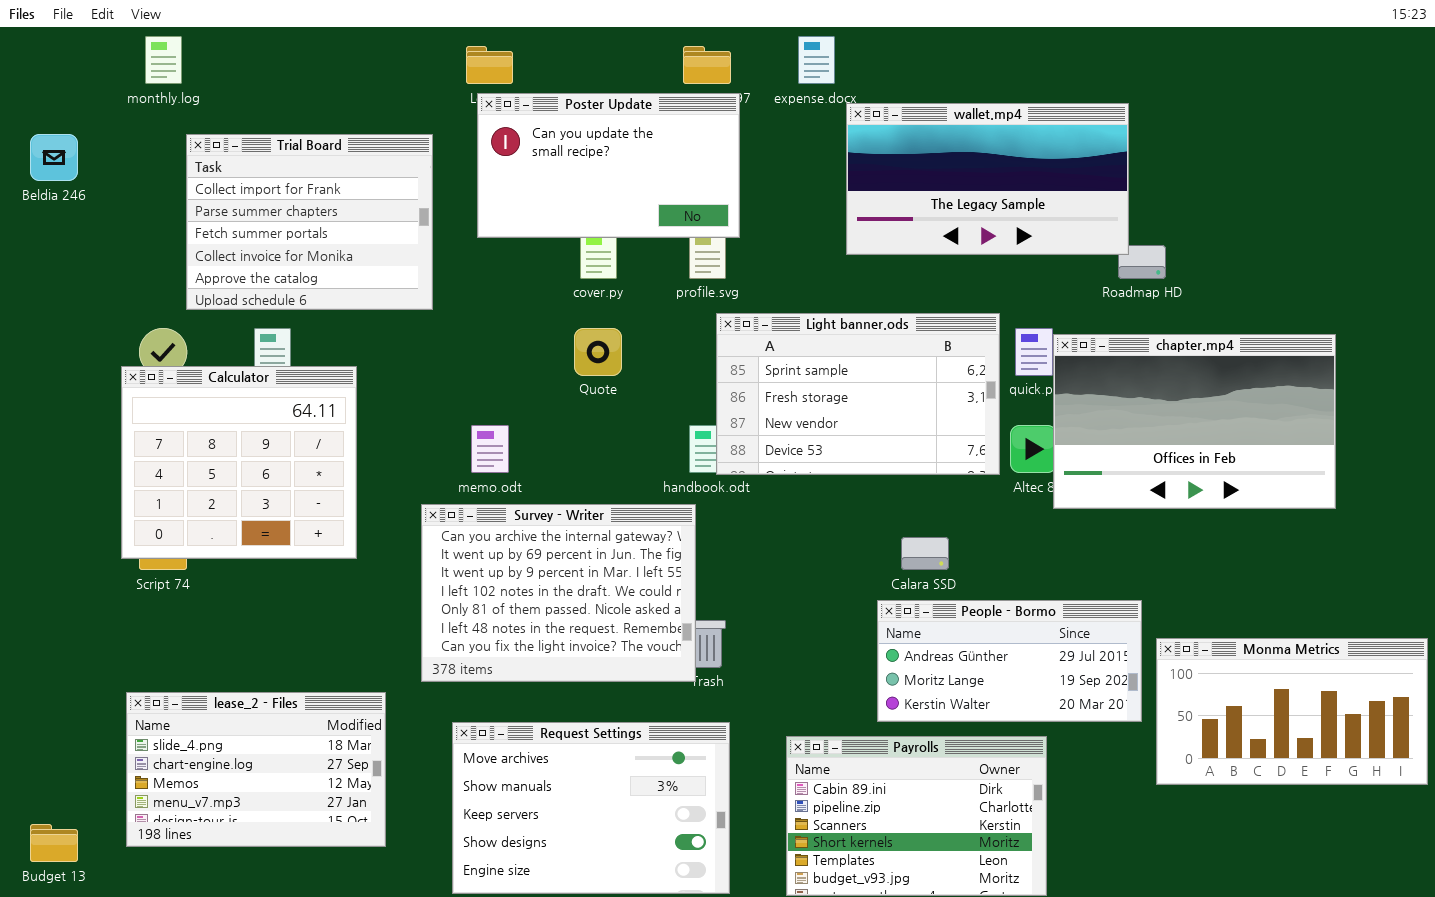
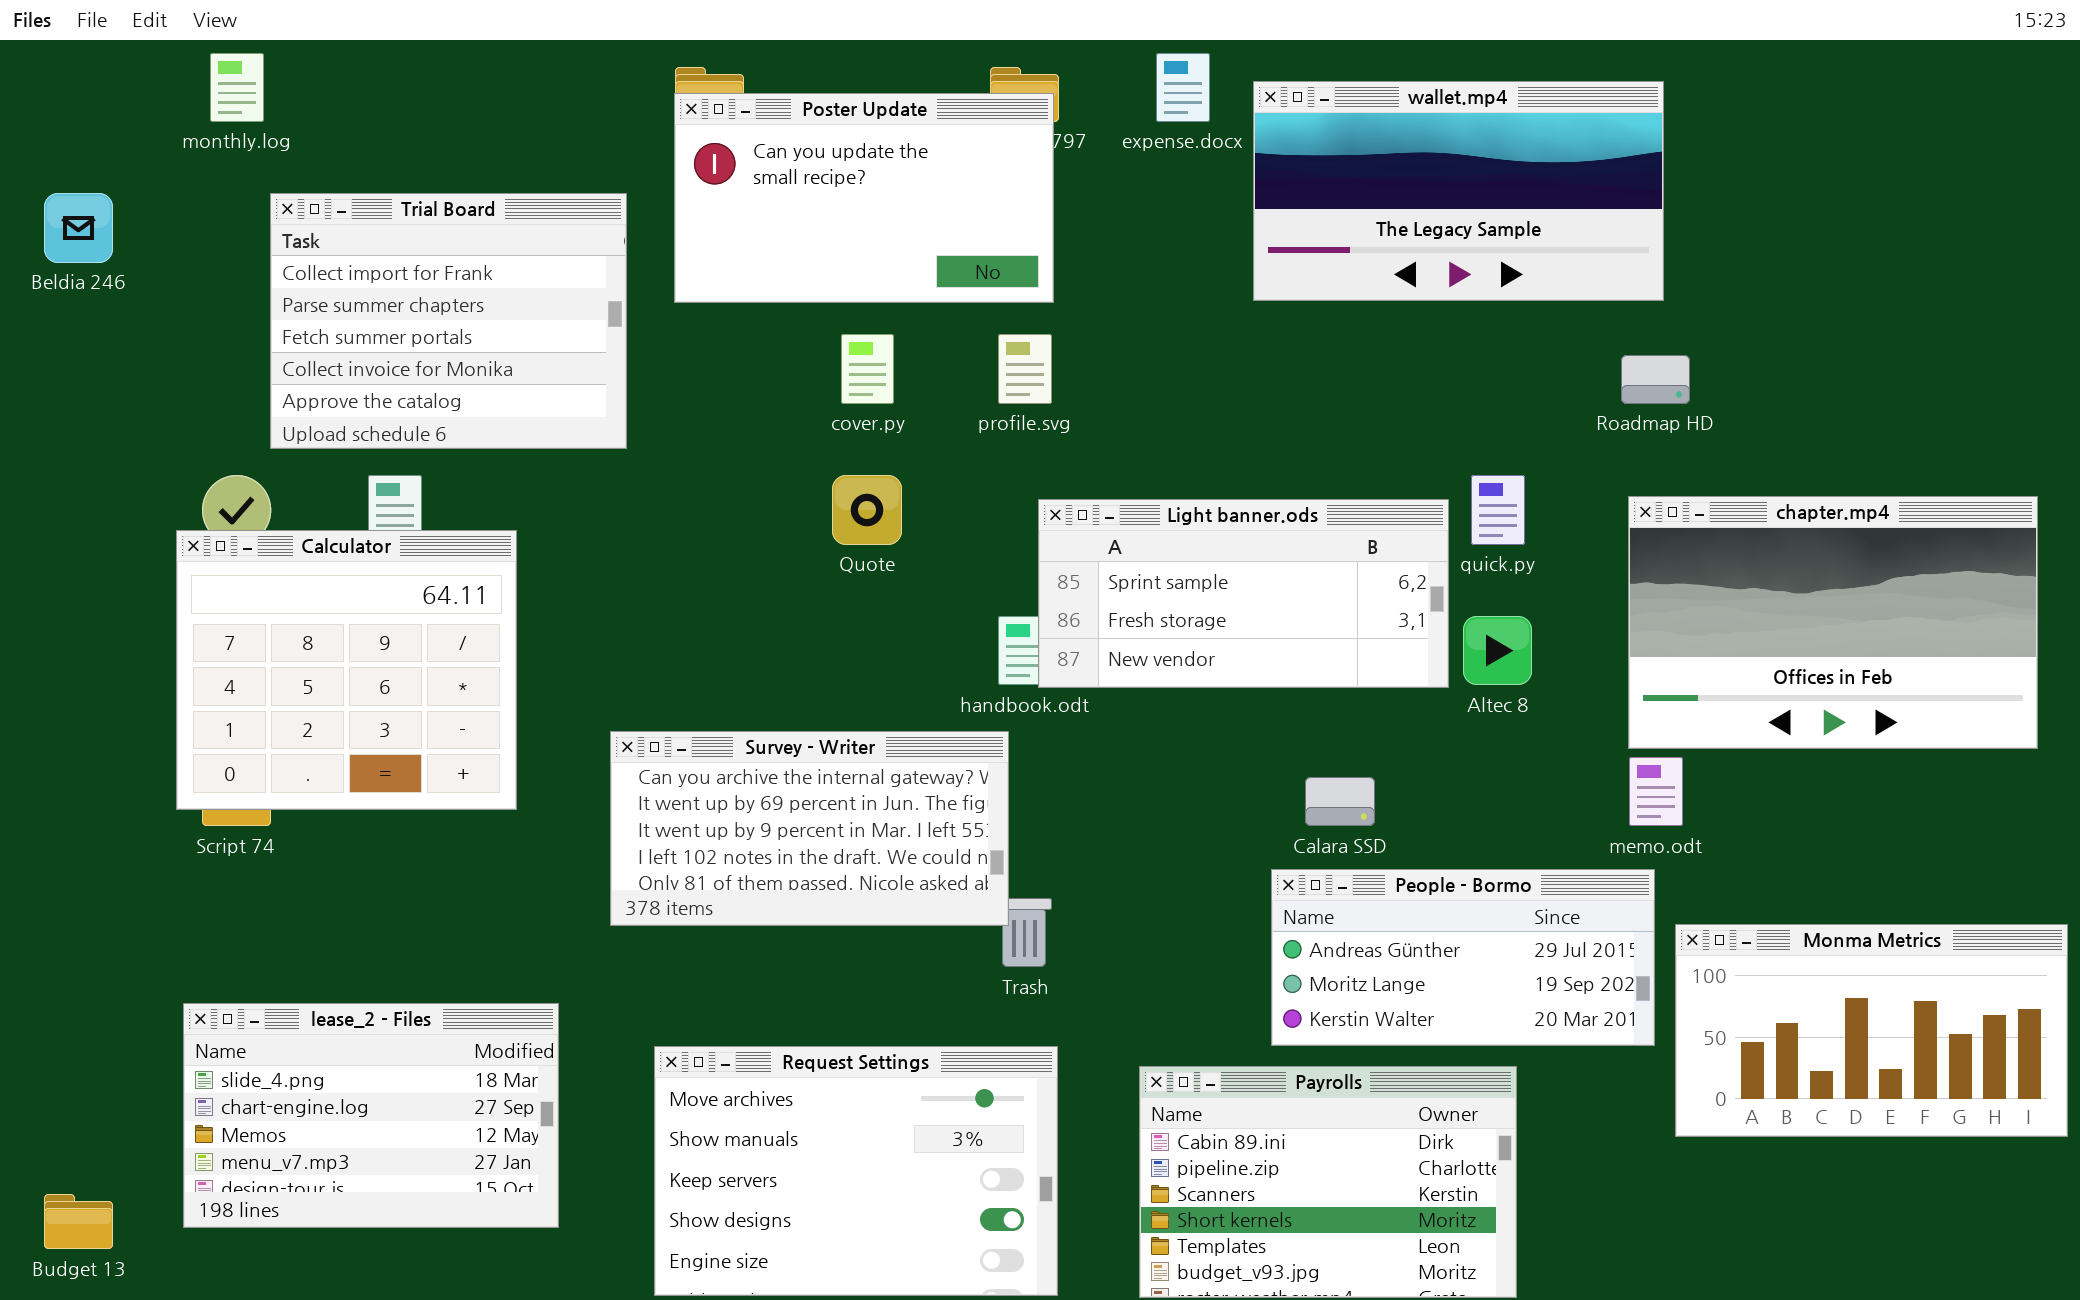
Poster Update: [477,93,740,238] -> [674,93,1054,303], moved
wallet.mp4: [846,103,1129,255] -> [1253,81,1664,301], moved
Light banner.ods: [716,313,1000,475] -> [1038,499,1449,688], resized
chapter.mp4: [1053,334,1336,509] -> [1628,496,2038,749], moved
memo.odt: [471,425,509,473] -> [1629,757,1683,826], moved
Survey - Writer: [421,504,696,682] -> [610,731,1009,926], resized

